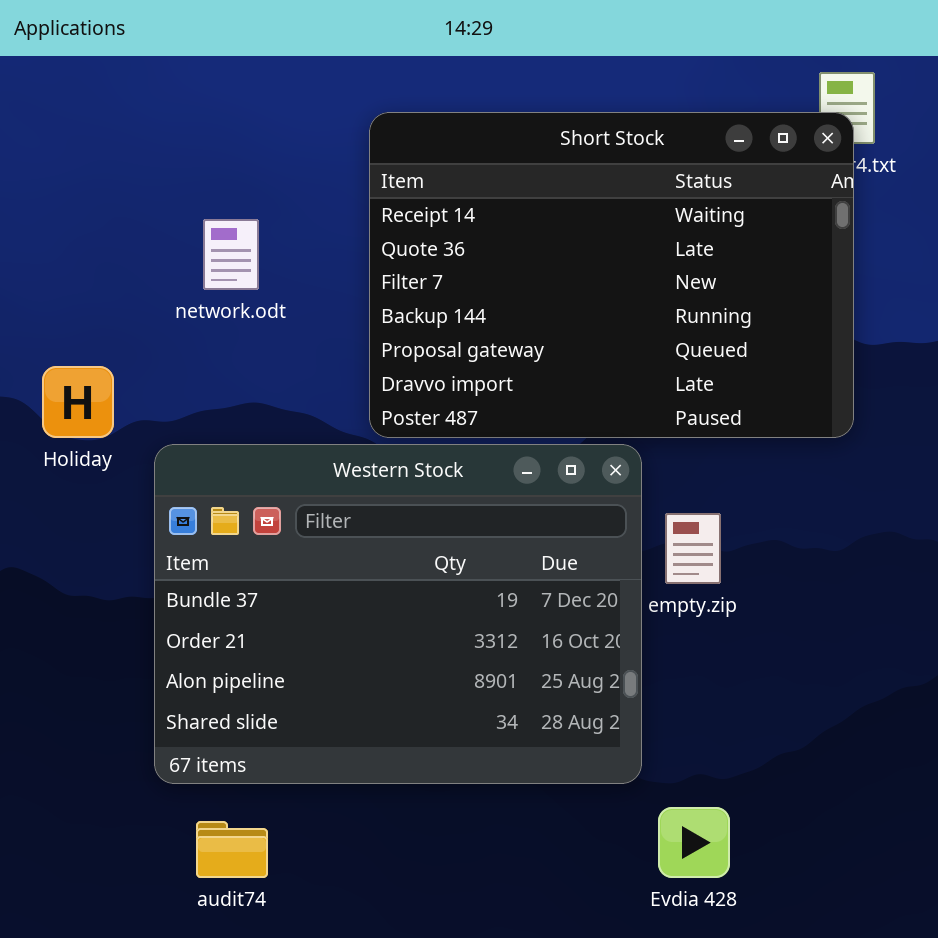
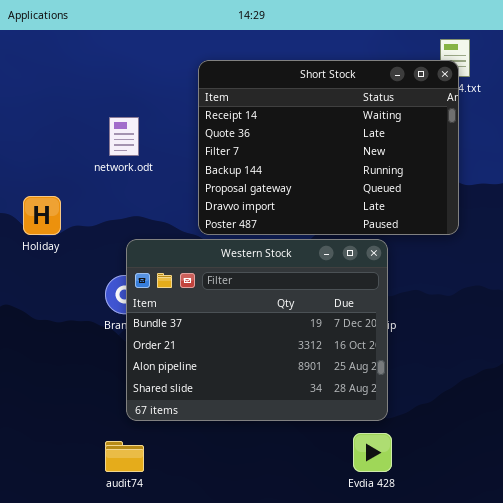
Western Stock: [154,444,642,784] -> [126,239,388,421], moved

